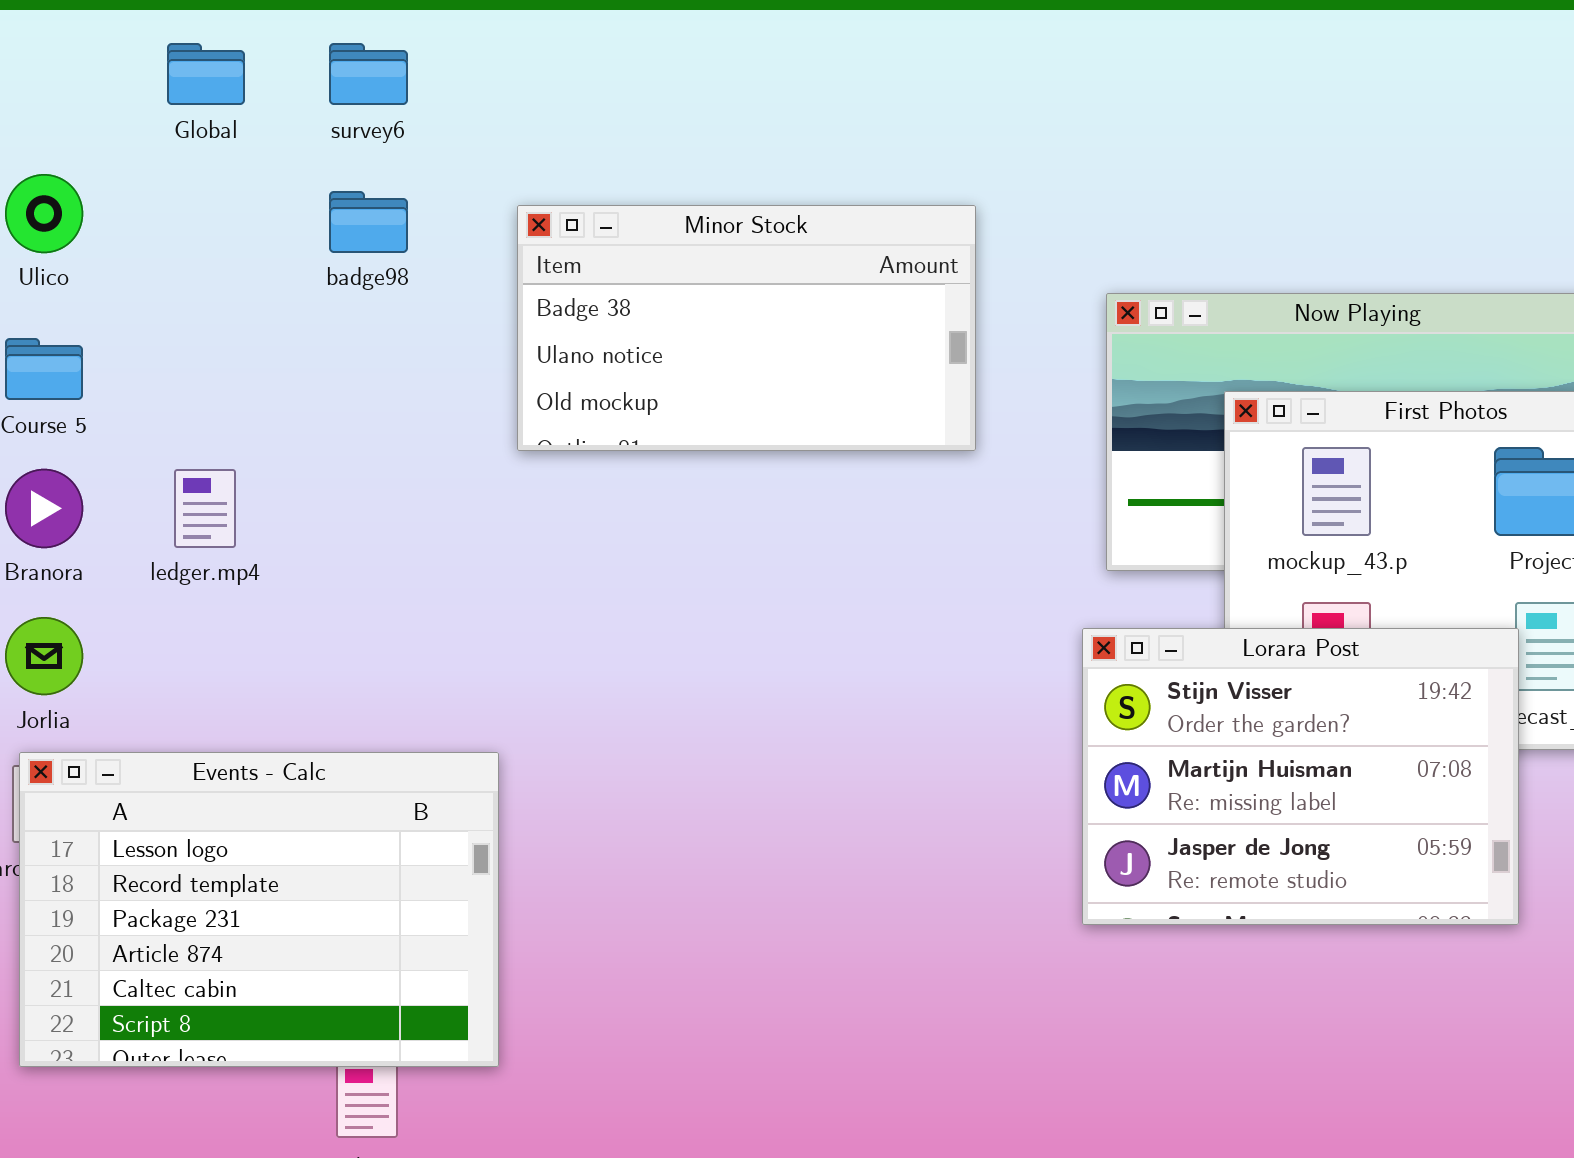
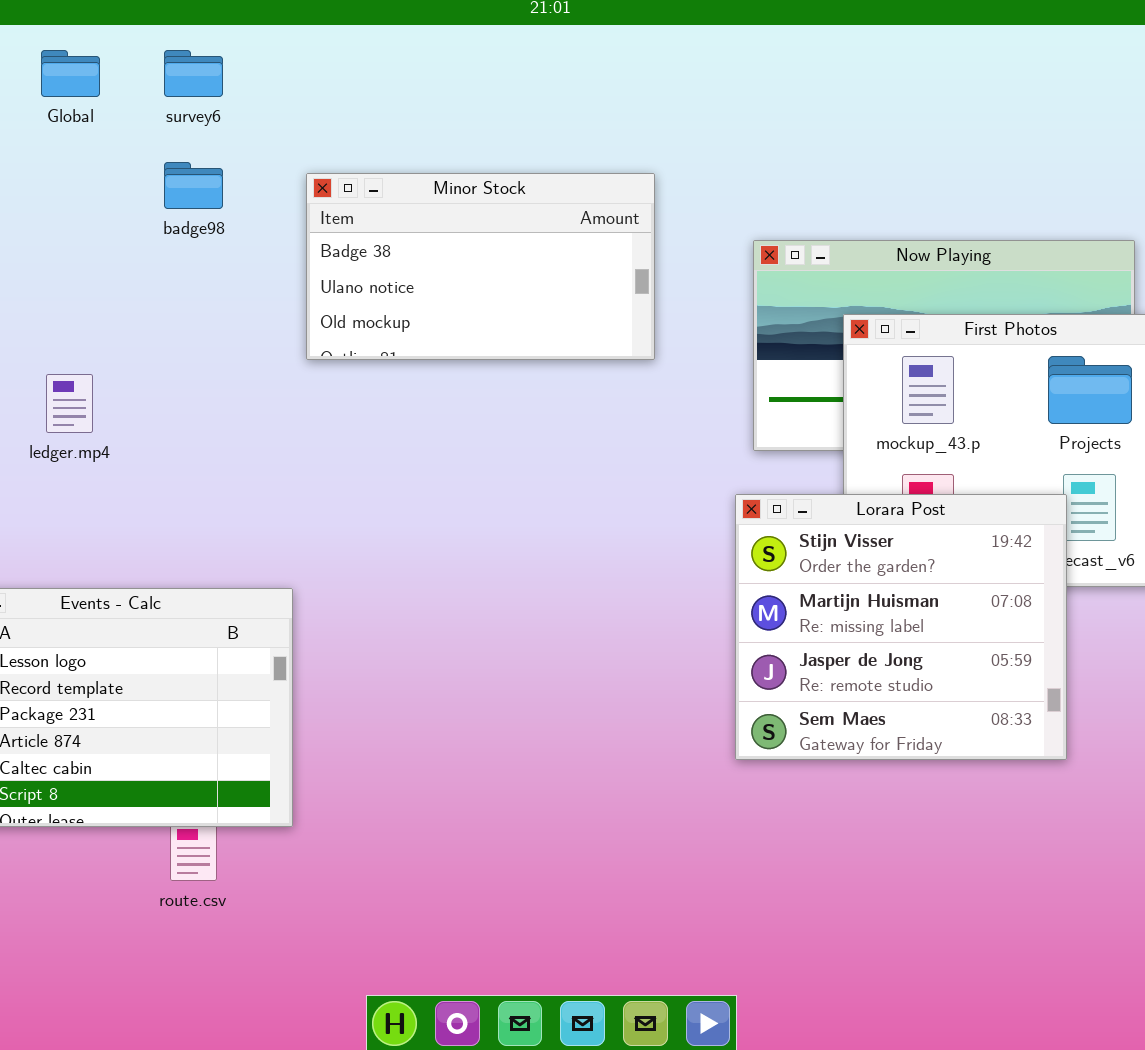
Lorara Post: [1082,628,1519,925] -> [735,494,1067,760], resized

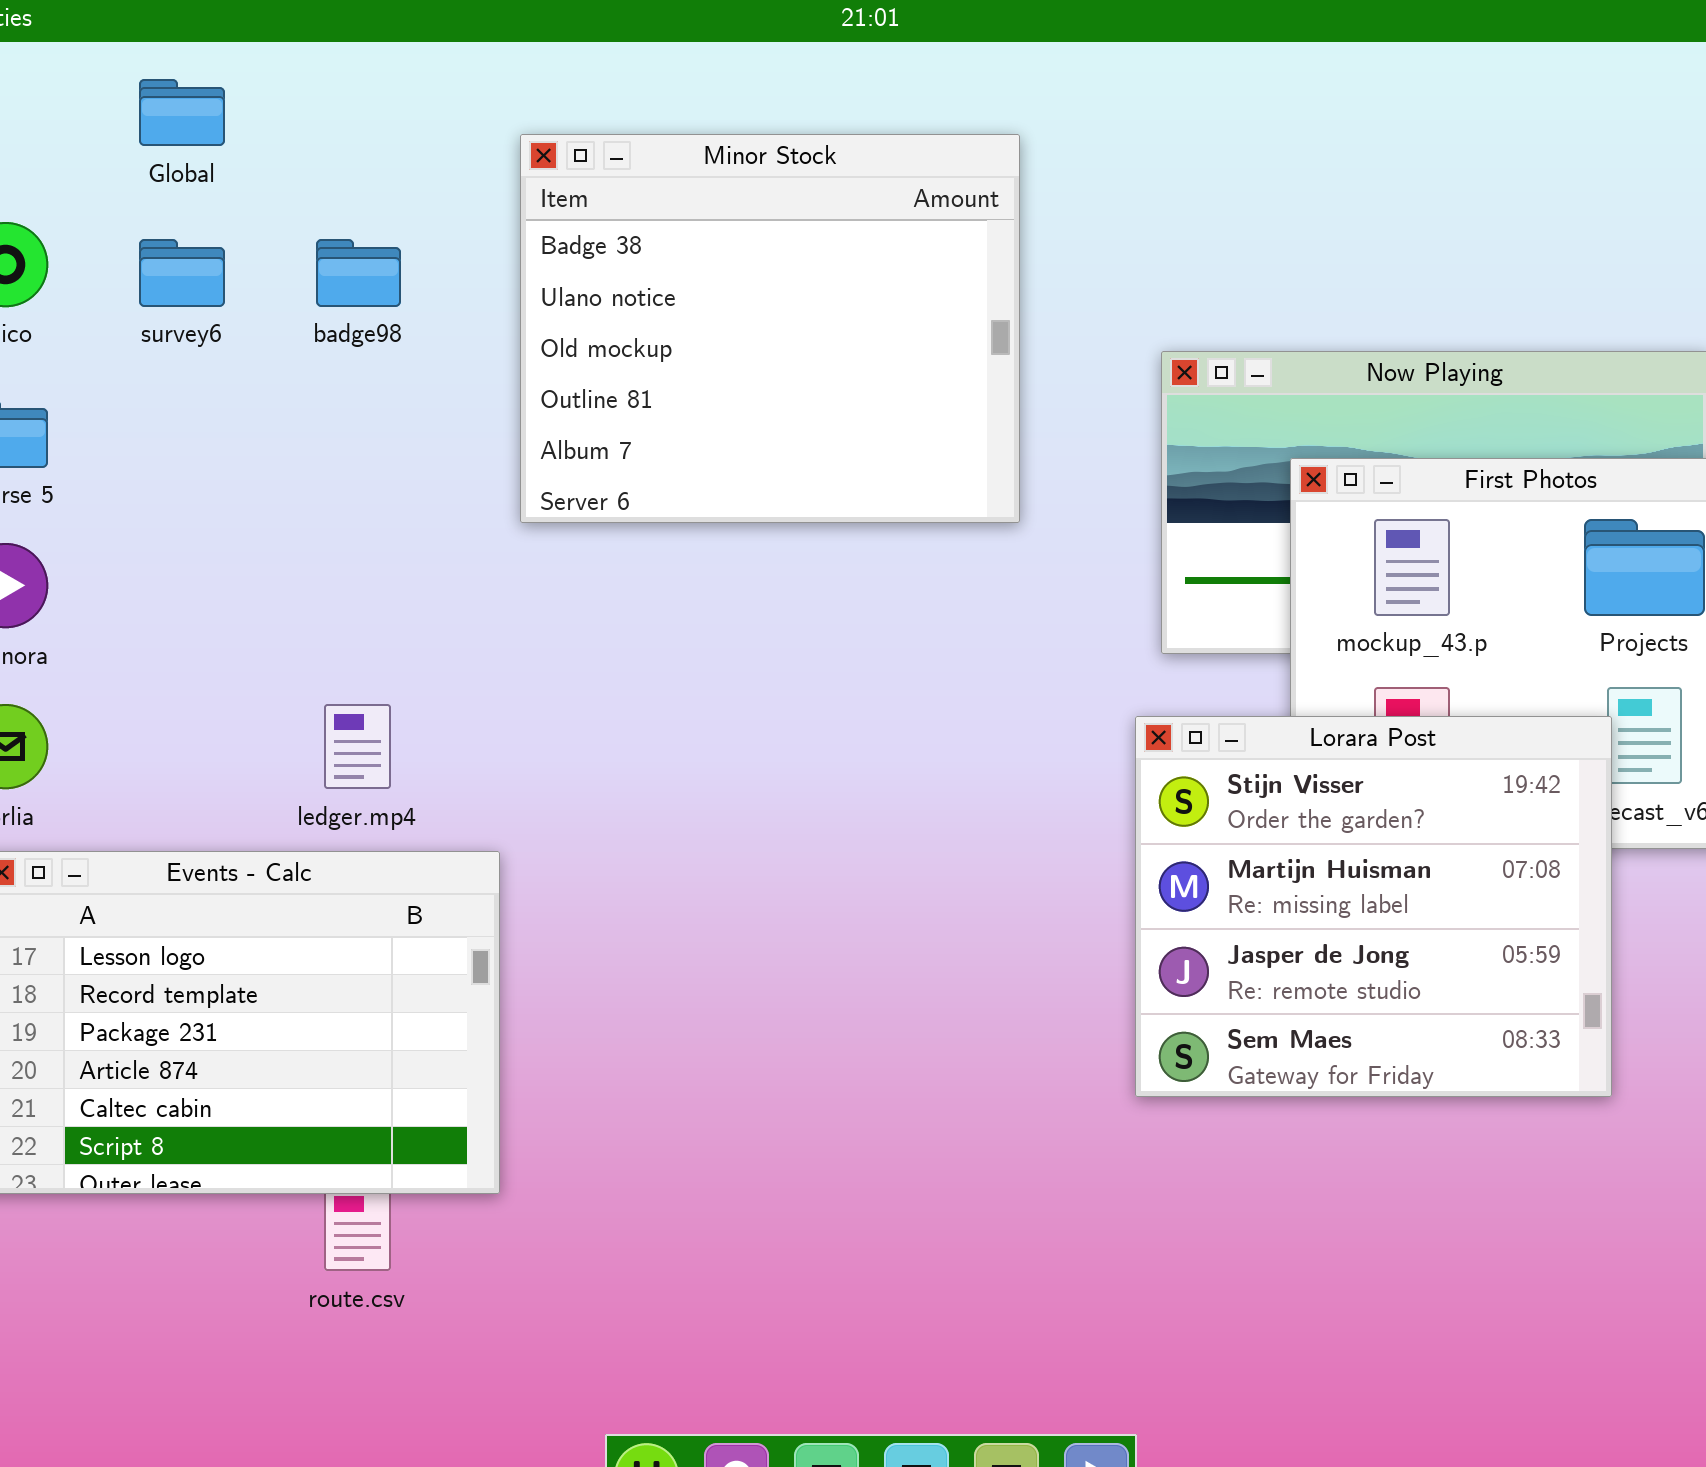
survey6: [164,50,223,97] -> [139,239,225,307], moved
Minor Stock: [306,173,655,360] -> [520,134,1020,523], resized
ledger.mp4: [46,374,93,433] -> [324,704,391,789], moved

